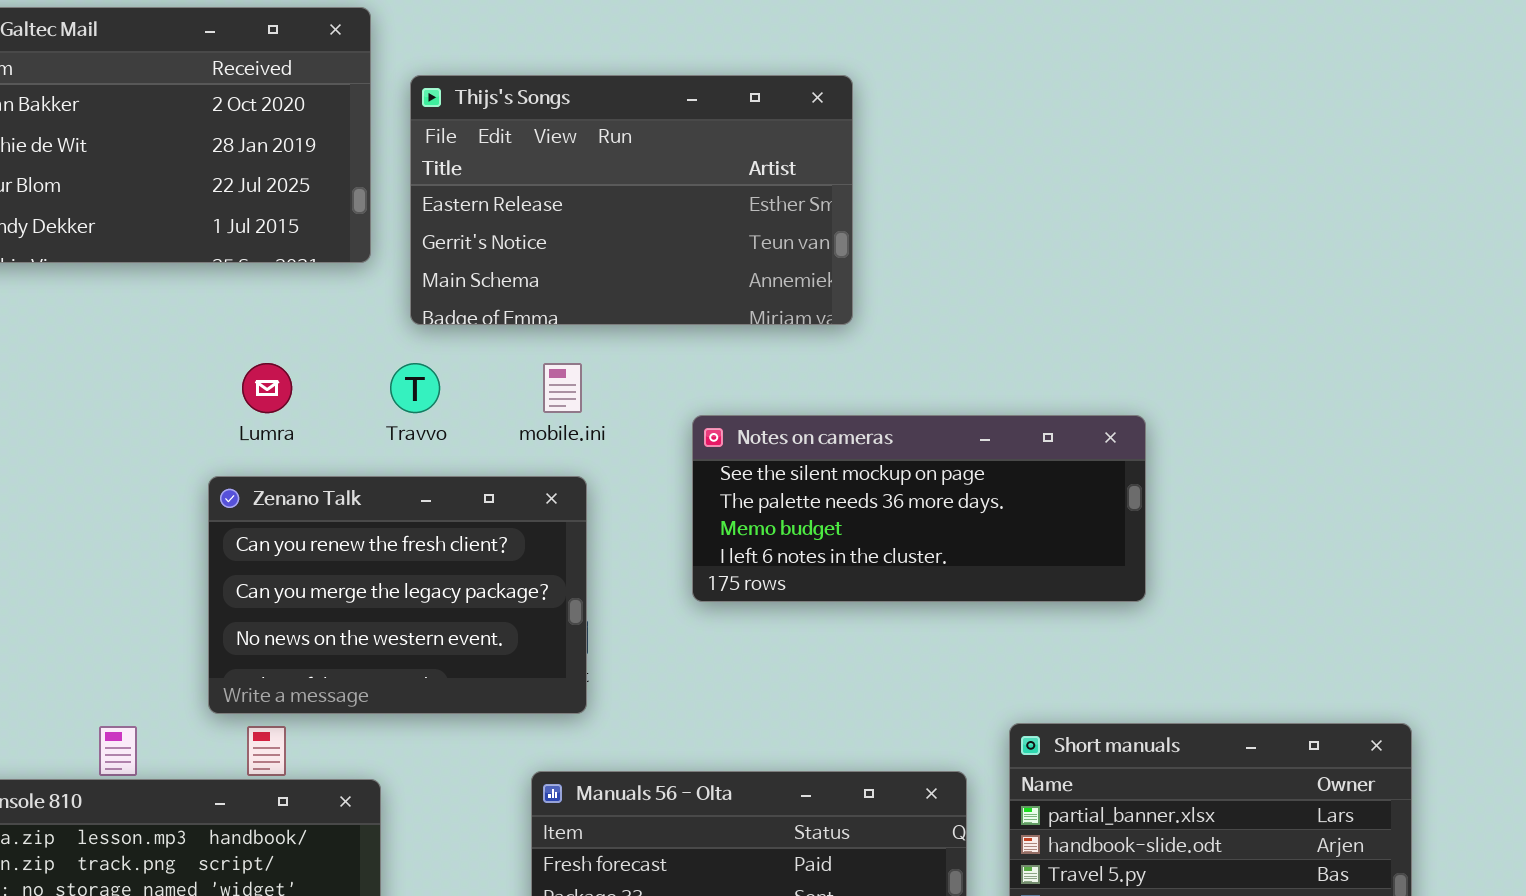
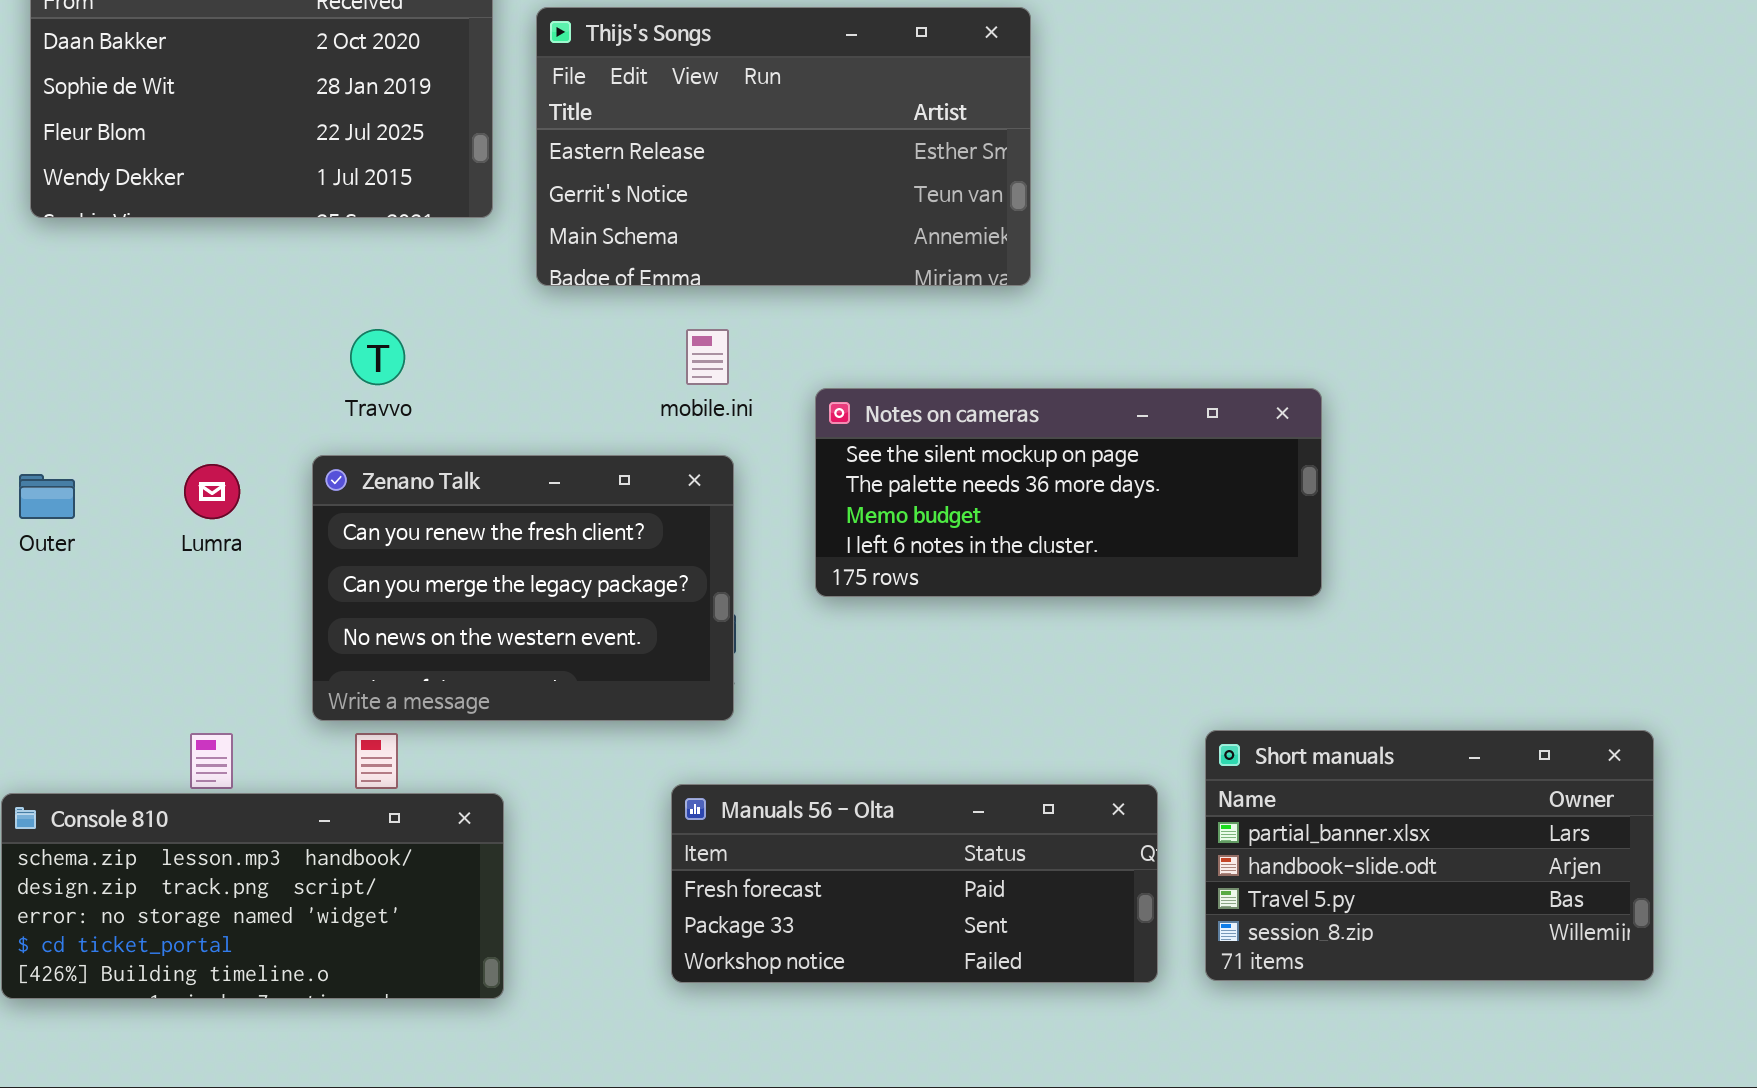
Lumra: [242,363,292,413] -> [184,464,240,519], moved
Travvo: [390,363,440,413] -> [350,329,405,385], moved
Notes on cameras: [692,415,1146,602] -> [815,388,1322,597], moved

